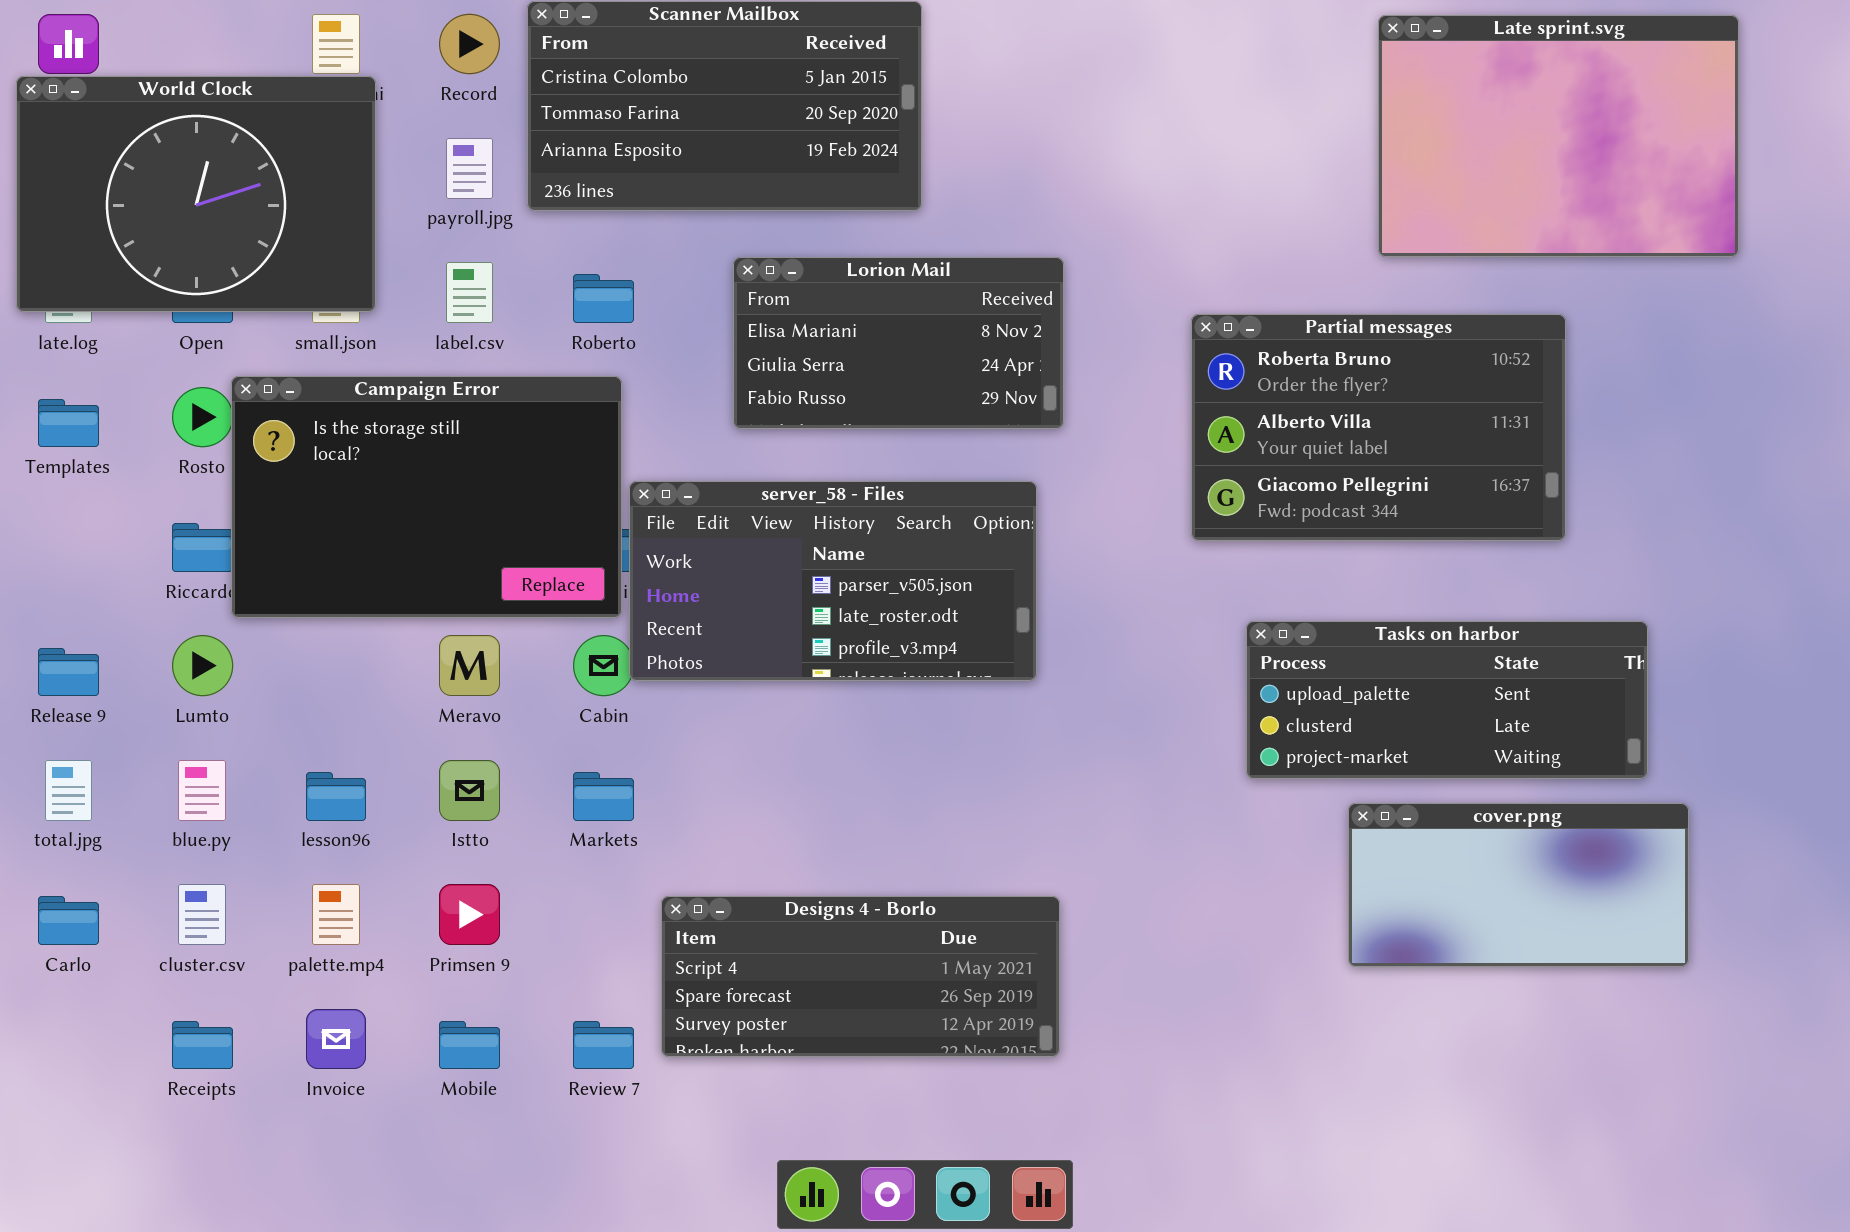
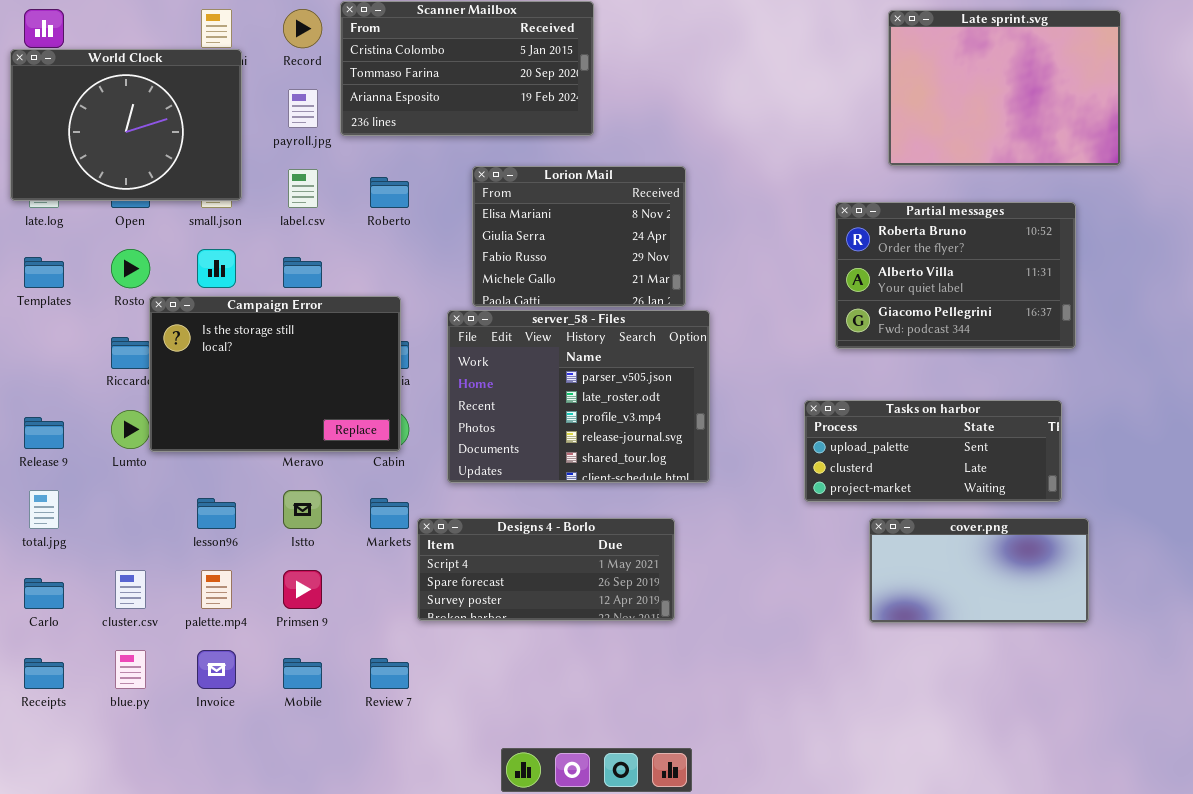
Lorion Mail: [733,257,1064,429] -> [472,166,686,307], resized
Partial messages: [1191,314,1566,541] -> [835,202,1076,349], moved
Campaign Error: [231,376,622,618] -> [149,296,401,452], moved
server_58 - Files: [629,481,1037,681] -> [447,310,710,483], moved, resized
blue.py: [178,760,226,821] -> [115,650,146,689], moved
Designs 4 - Borlo: [661,896,1060,1057] -> [417,518,675,621], moved
Receipts: [172,1021,233,1069] -> [24,658,64,689], moved

